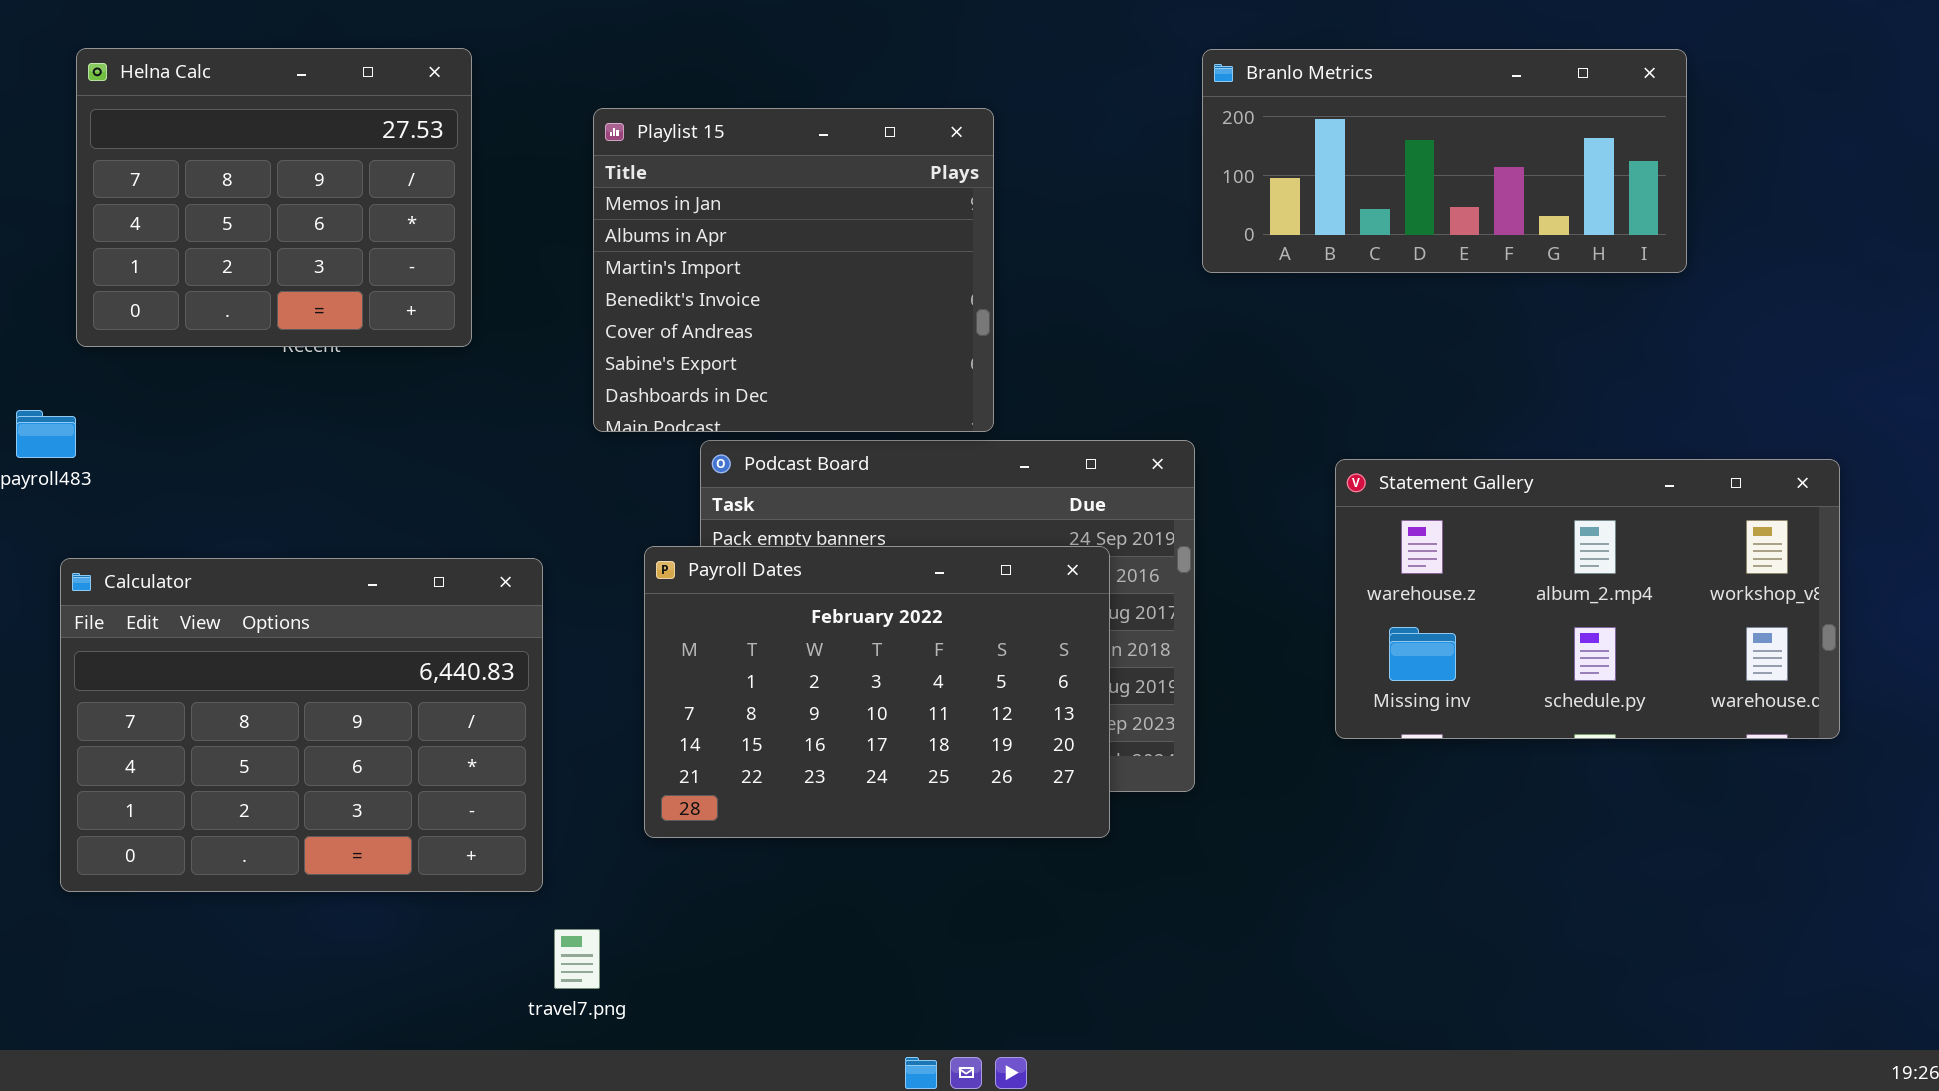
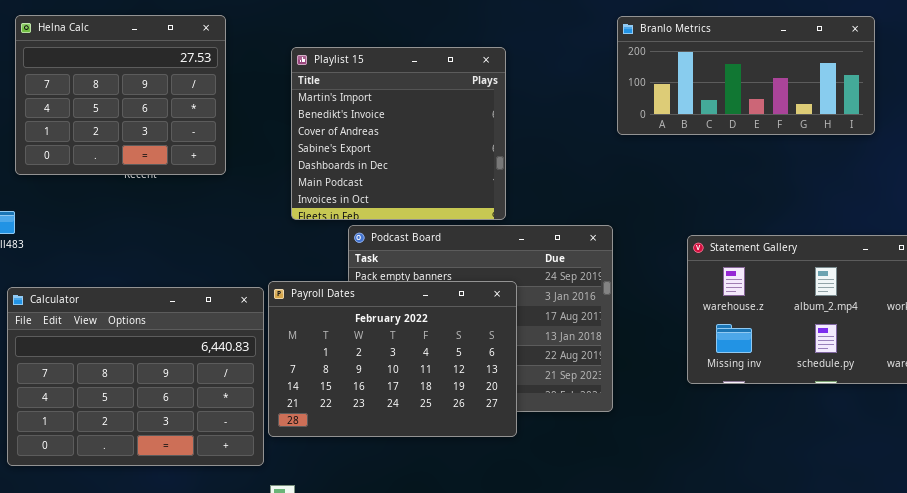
Playlist 15: [593,108,994,432] -> [291,47,506,220], scrolled down 2 rows
Payroll Dates: [644,546,1110,838] -> [268,281,517,437], moved

